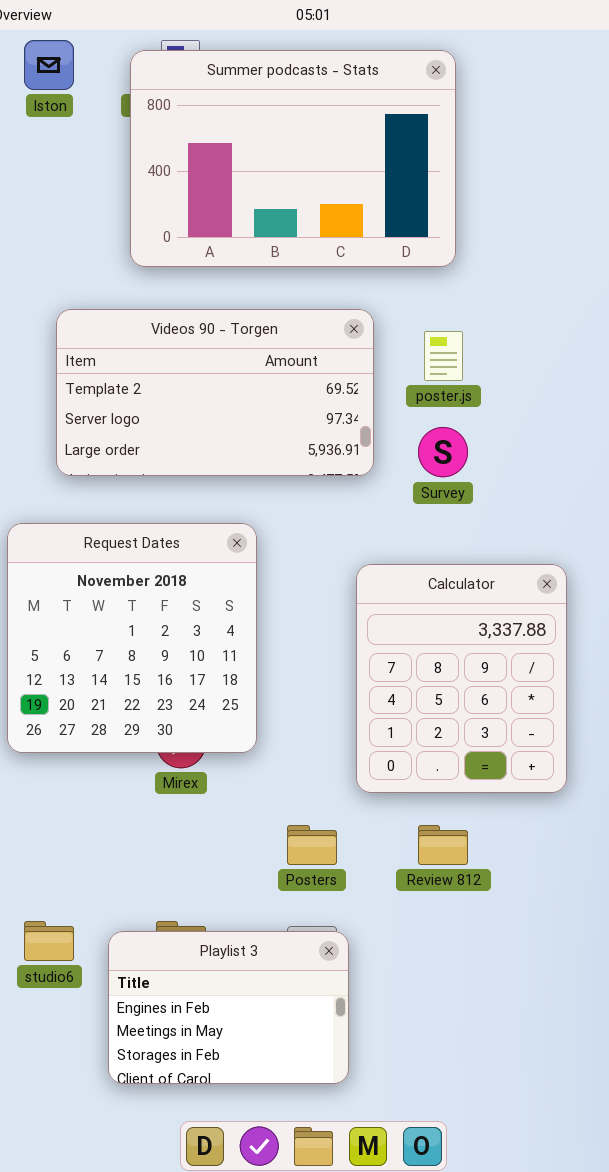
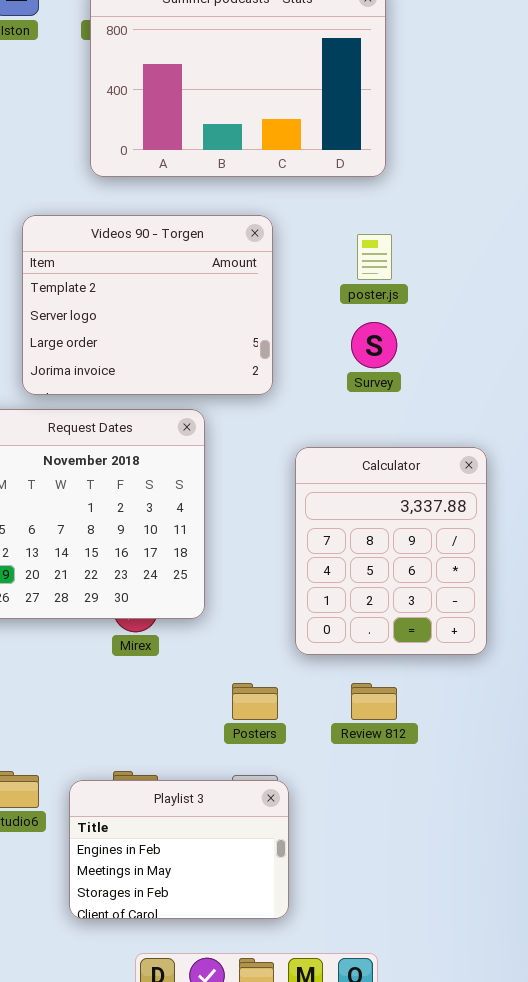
Videos 90 - Torgen: [56,309,374,476] -> [22,215,273,395], resized

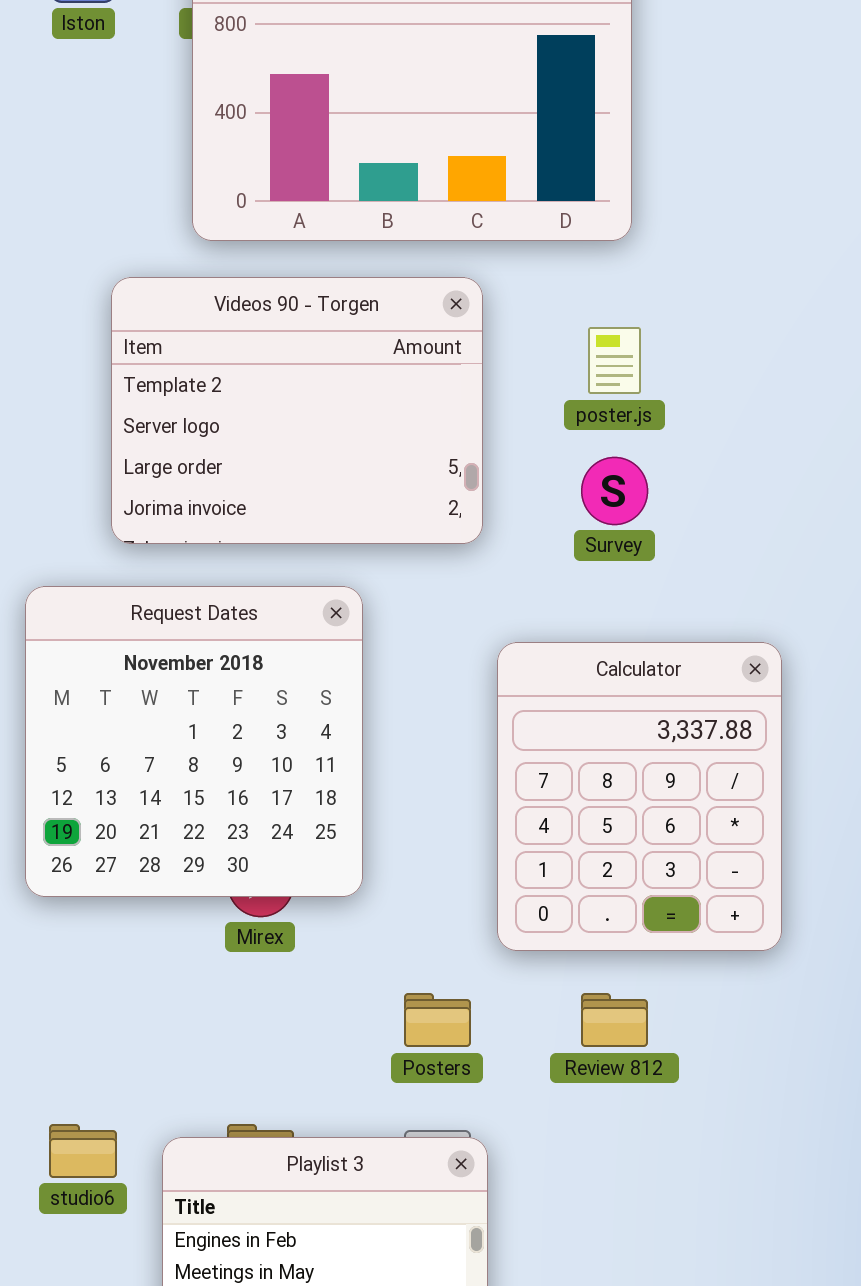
Videos 90 - Torgen: [22,215,273,395] -> [111,277,483,544], moved

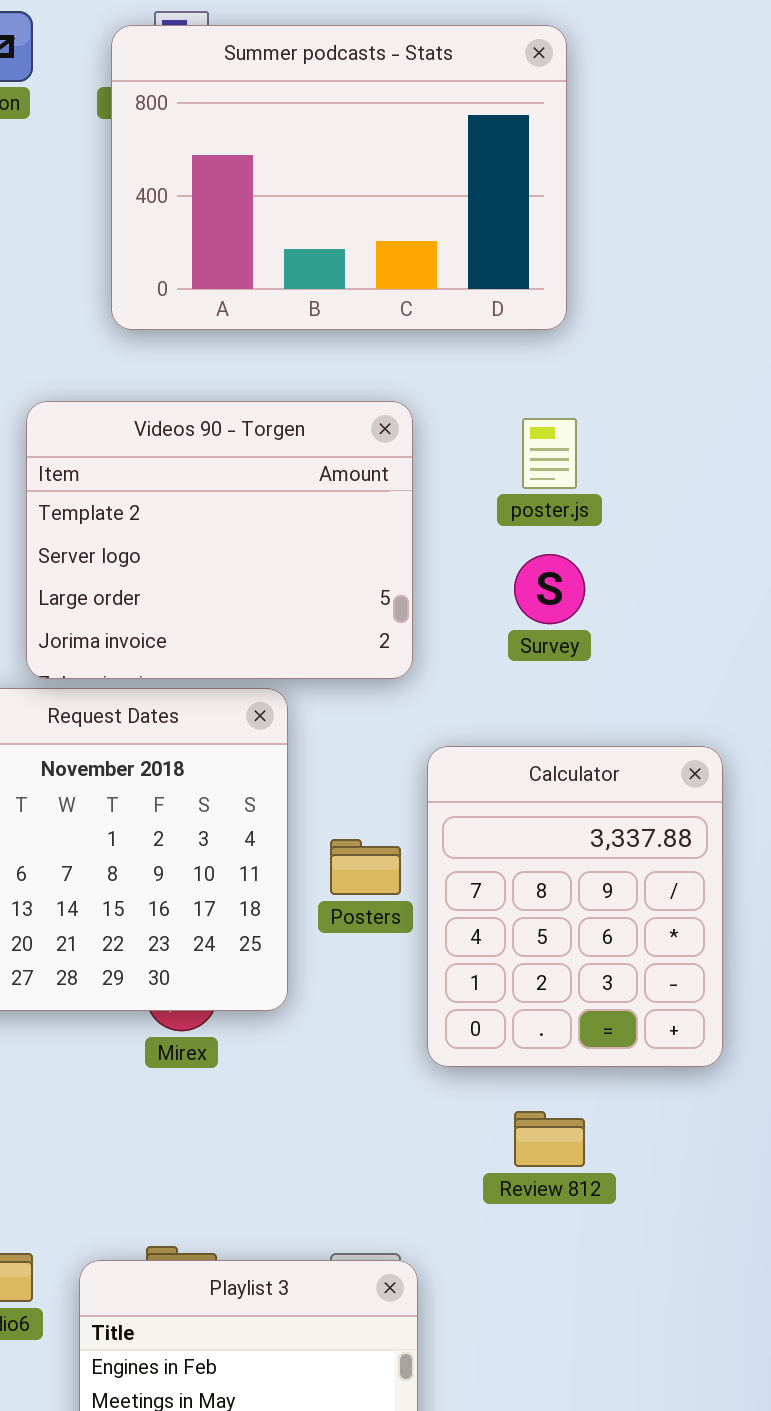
Videos 90 - Torgen: [111,277,483,544] -> [26,401,413,679], moved
Posters: [404,993,471,1047] -> [330,839,401,895], moved

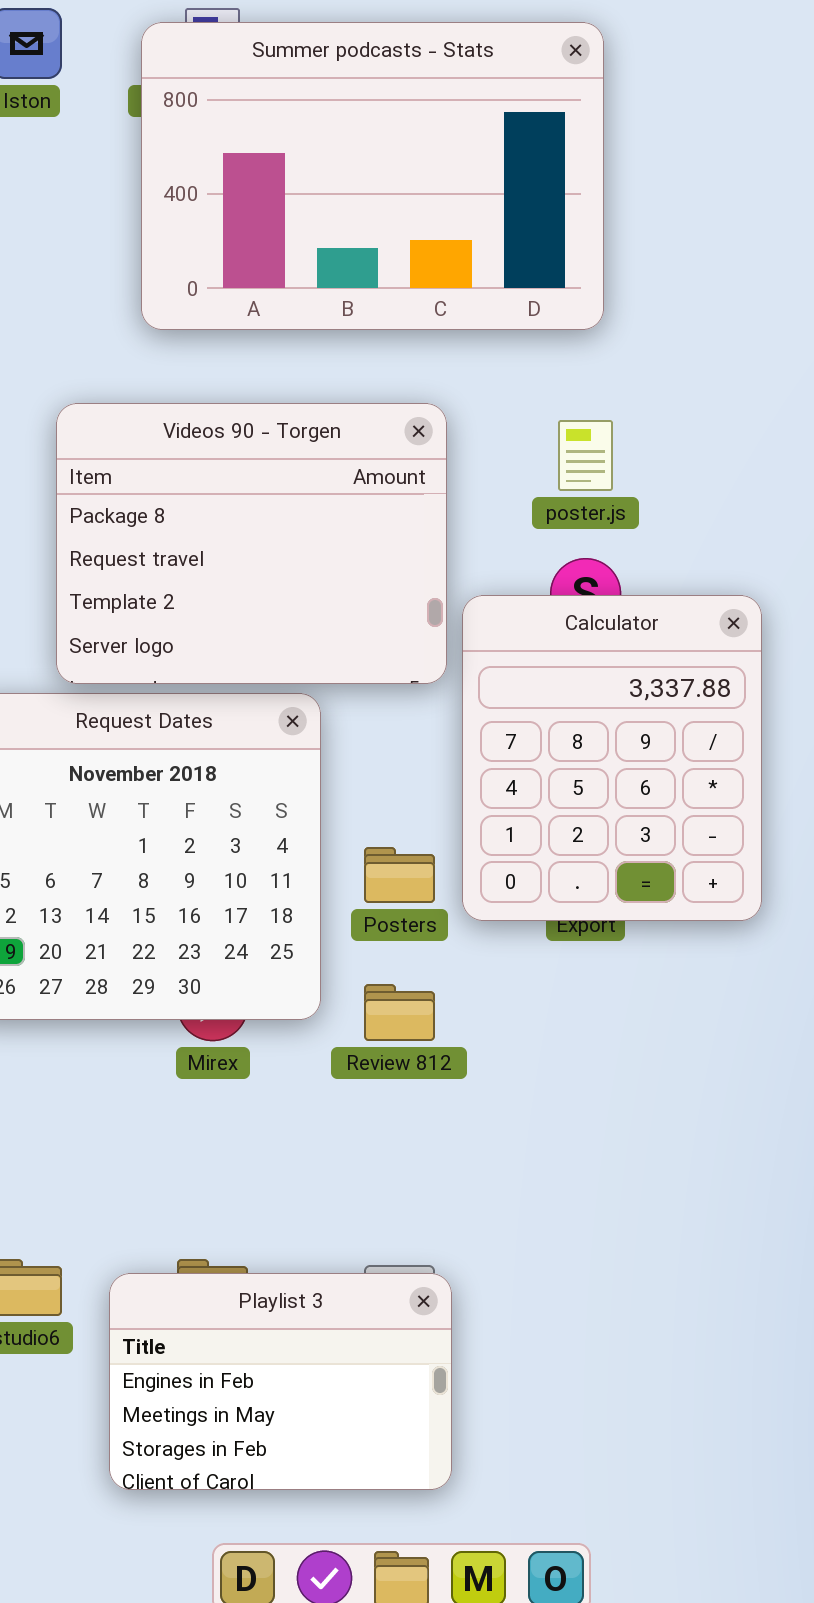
Videos 90 - Torgen: [26,401,413,679] -> [56,403,447,684], scrolled up 2 rows
Calculator: [427,746,723,1067] -> [462,595,762,921], moved
Review 812: [514,1111,585,1167] -> [364,984,435,1041], moved

